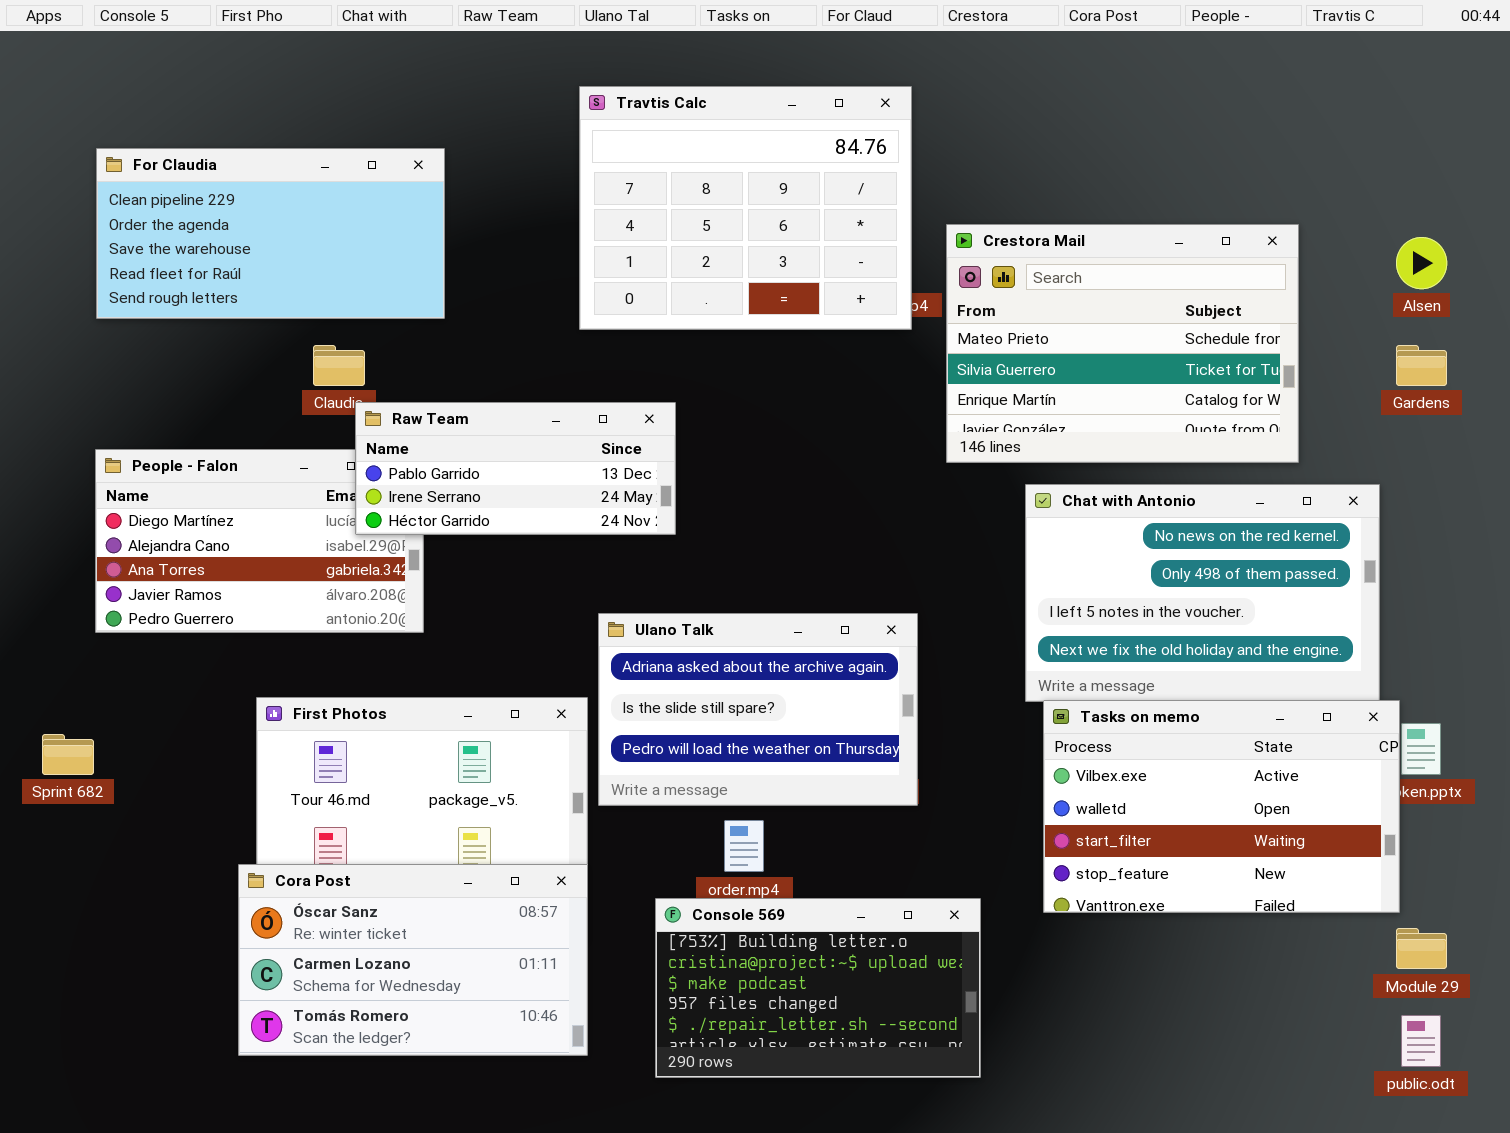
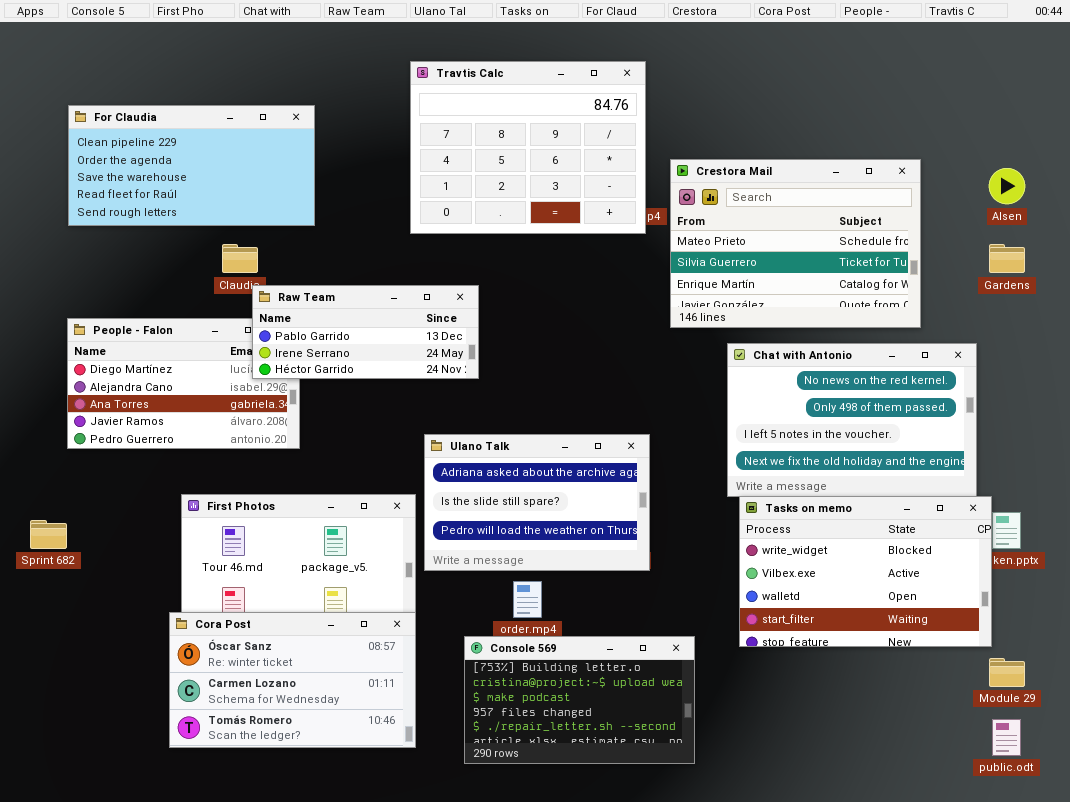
Tasks on memo: [1043,700,1400,913] -> [739,496,992,647], scrolled up 1 row

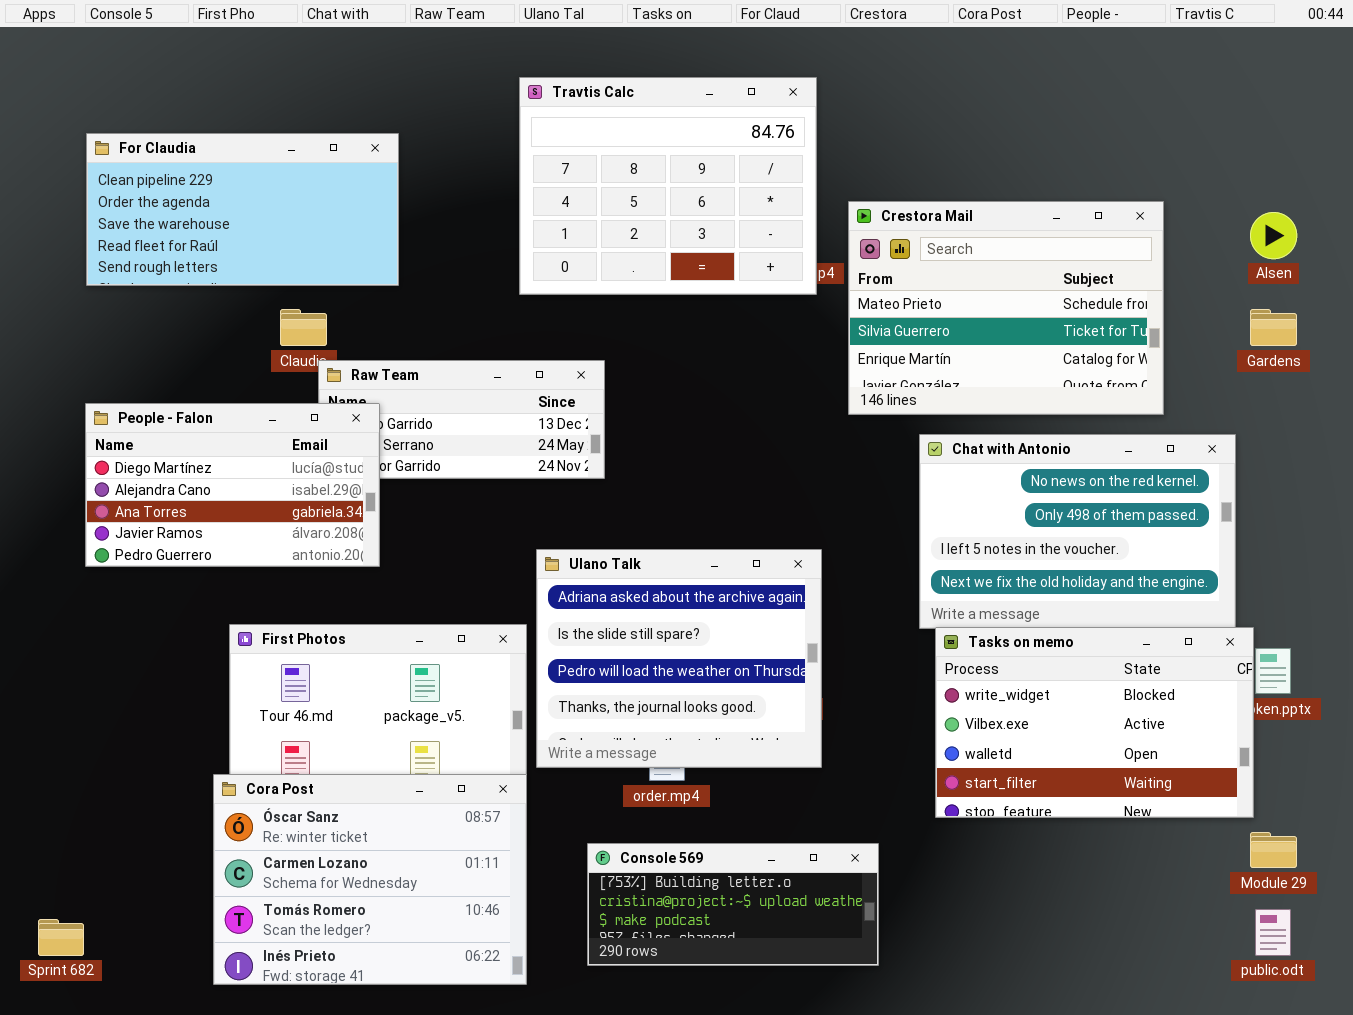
People - Falon: [67,318,300,449] -> [85,403,380,567], raised
Ulano Talk: [424,434,650,571] -> [536,549,822,768], resized
Sprint 682: [30,520,67,549] -> [38,919,84,956], moved
Cora Post: [169,612,416,748] -> [213,774,527,985], resized
Console 569: [464,636,695,764] -> [587,843,879,966], resized

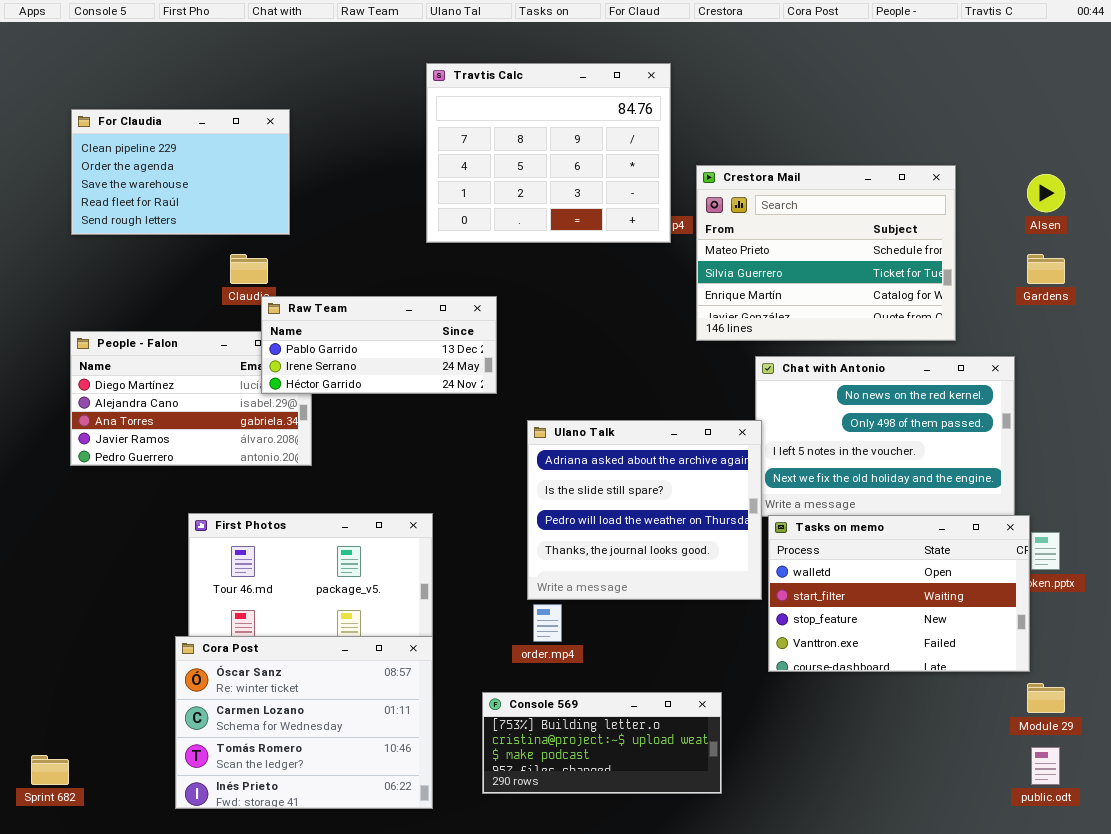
For Claudia: [86,133,399,286] -> [71,109,290,235], resized
Raw Team: [318,360,605,479] -> [261,296,497,394], raised
Ulano Talk: [536,549,822,768] -> [527,420,762,600], moved
Tasks on memo: [935,627,1254,818] -> [768,515,1030,672], scrolled down 2 rows

